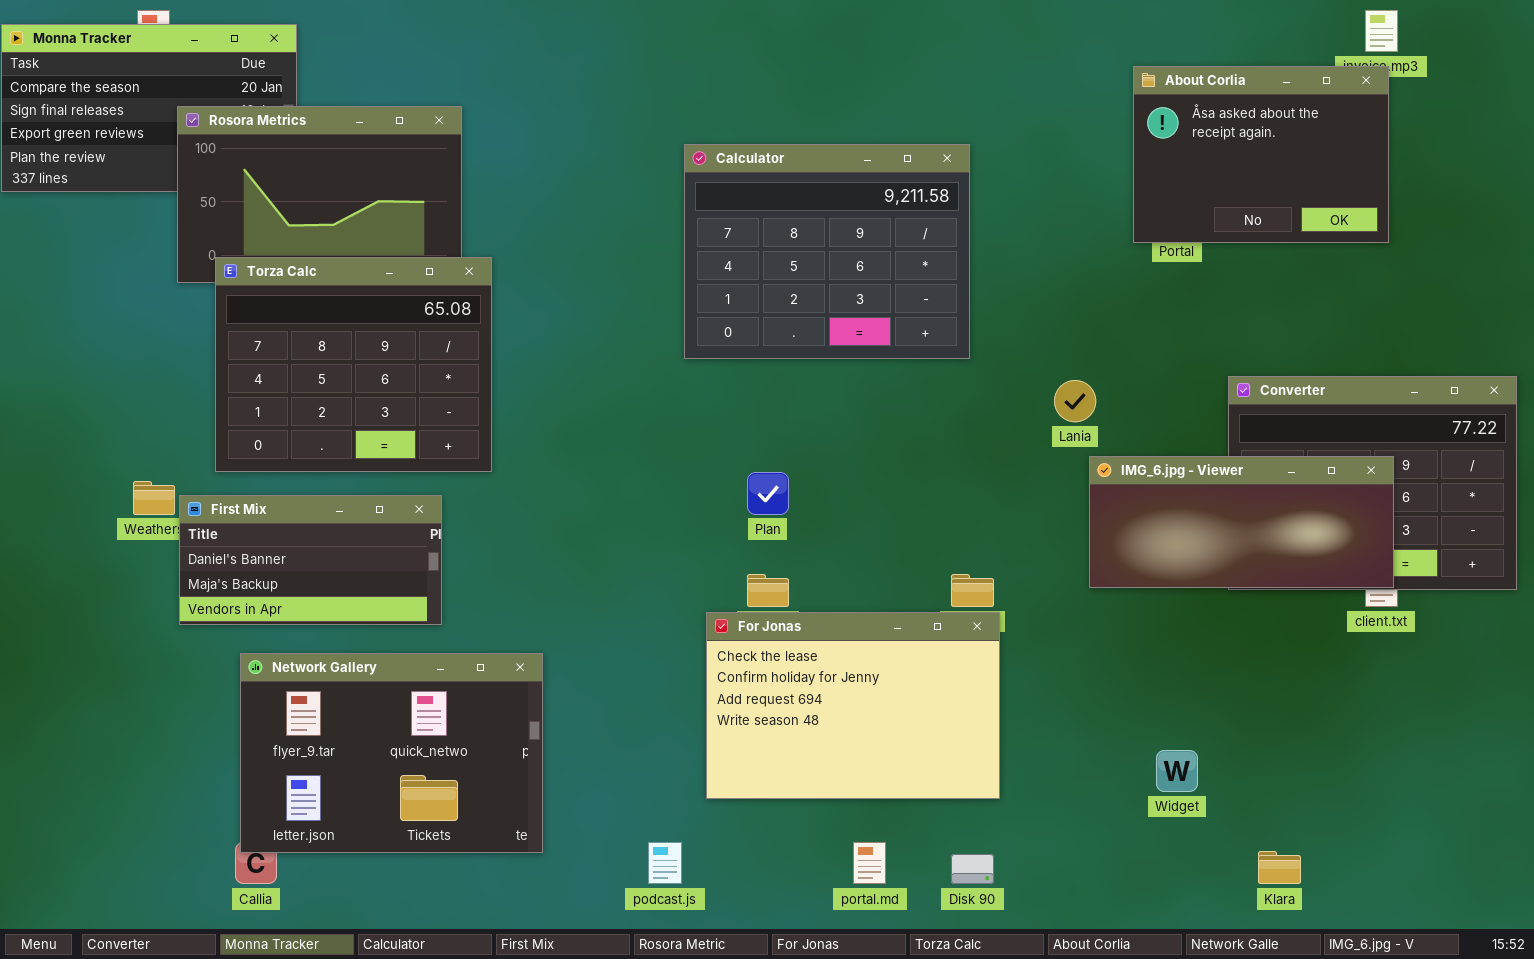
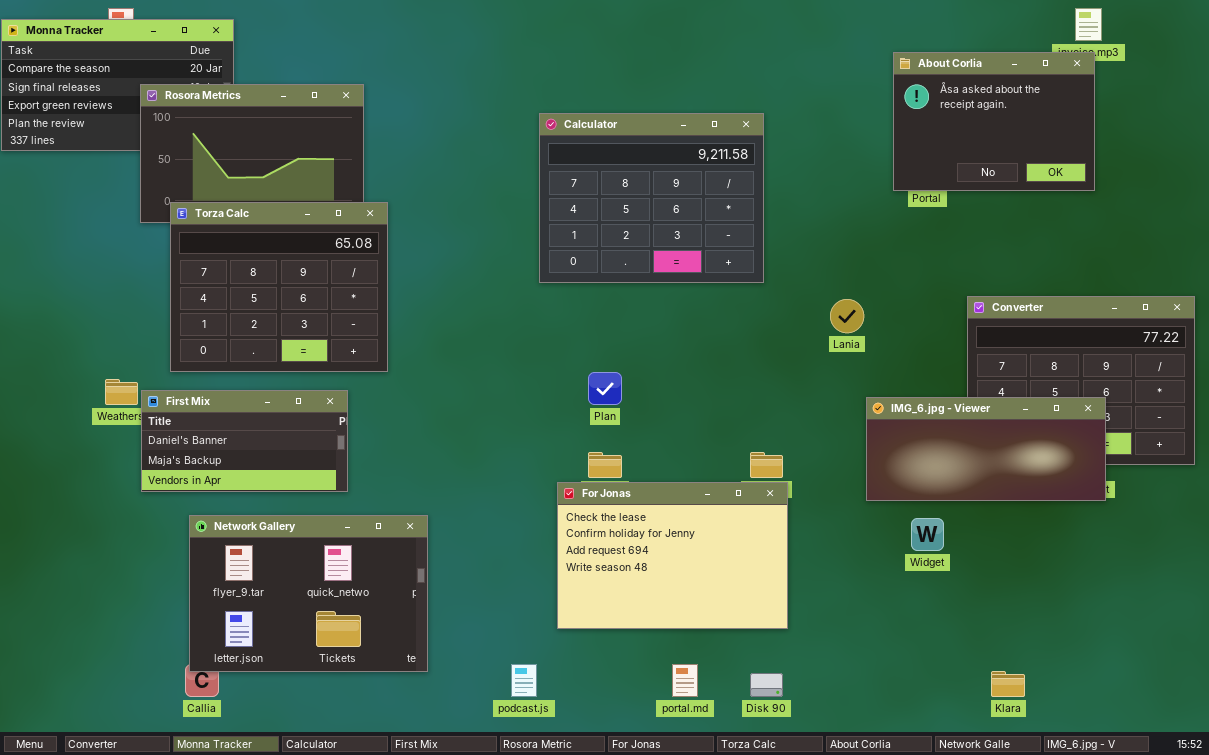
IMG_6.jpg - Viewer: [1089,456,1394,588] -> [866,397,1106,501], moved
Widget: [1156,750,1198,792] -> [911,518,944,551], moved

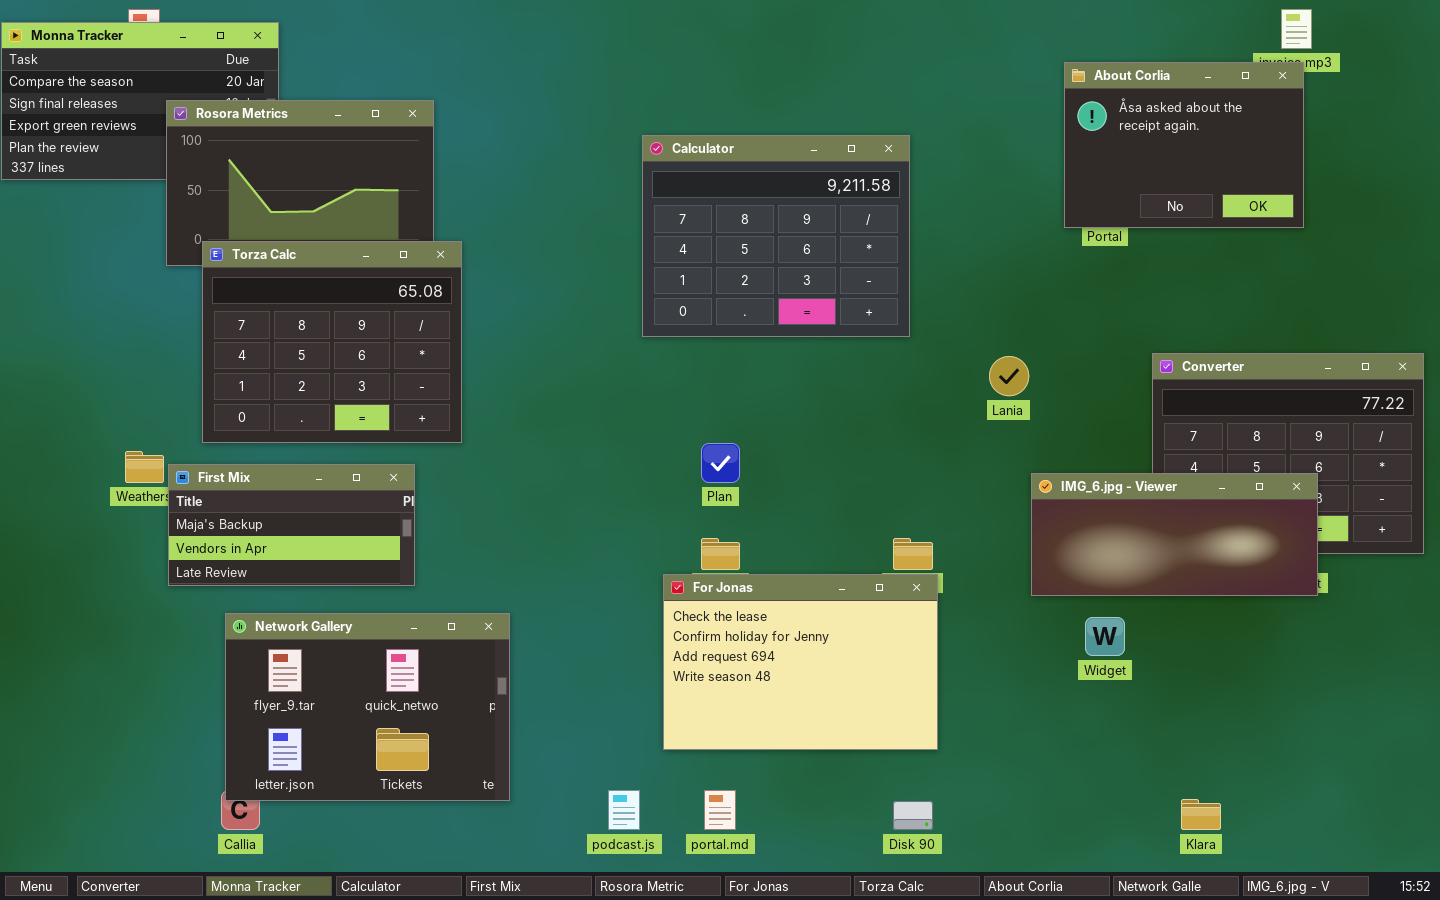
First Mix: [141,390,348,492] -> [168,464,415,586], scrolled down 1 row
portal.md: [672,664,698,697] -> [704,790,736,830], moved

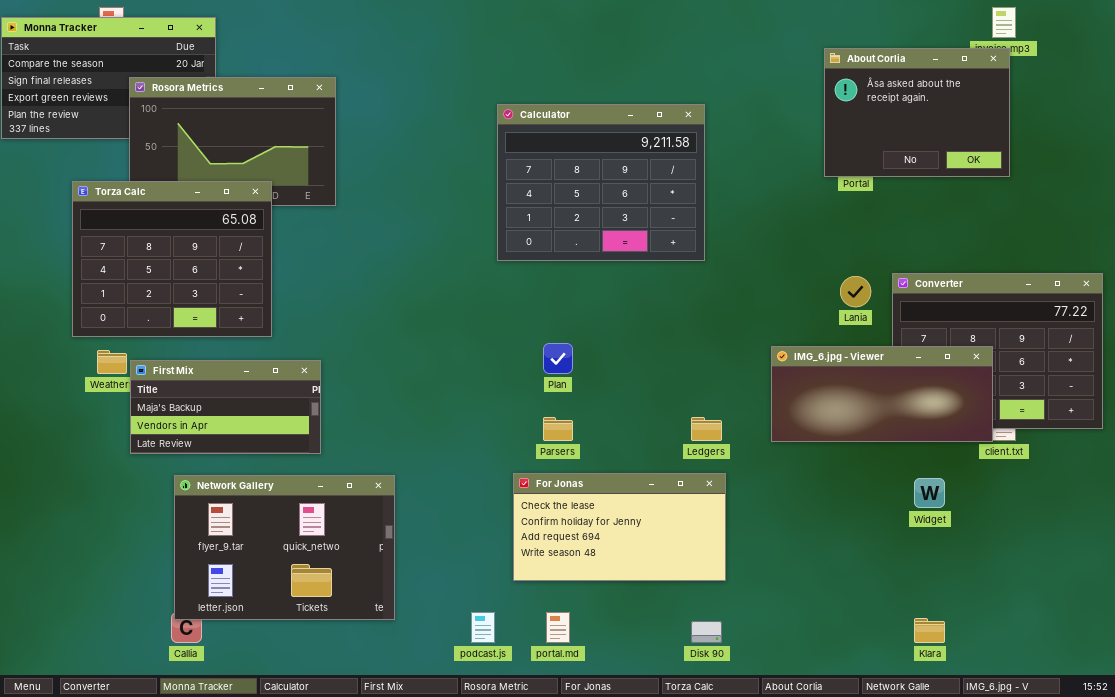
Torza Calc: [202,241,462,443] -> [72,181,272,337], moved
Lania: [989,356,1029,396] -> [840,276,871,307], moved
IMG_6.jpg - Viewer: [1031,473,1318,596] -> [771,346,993,442], moved
For Jonas: [663,574,938,750] -> [513,473,726,581], resized
Widget: [1085,617,1125,656] -> [914,478,945,508], moved

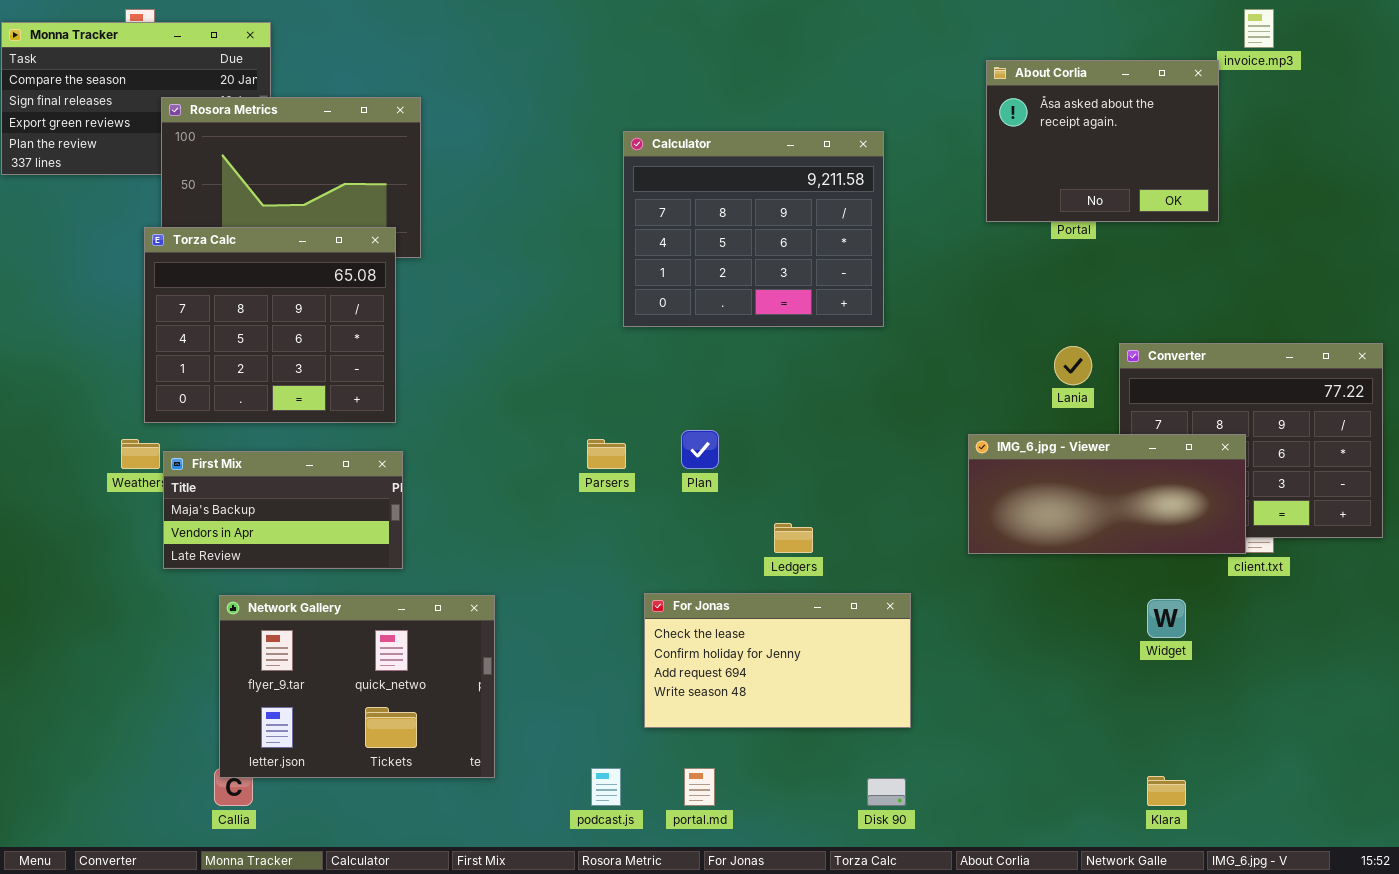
About Corlia: [824,48,1010,177] -> [986,60,1219,222], moved
Torza Calc: [72,181,272,337] -> [144,227,396,423], moved
Parsers: [543,417,573,441] -> [587,439,626,469], moved
Ledgers: [691,417,722,441] -> [774,523,813,553], moved

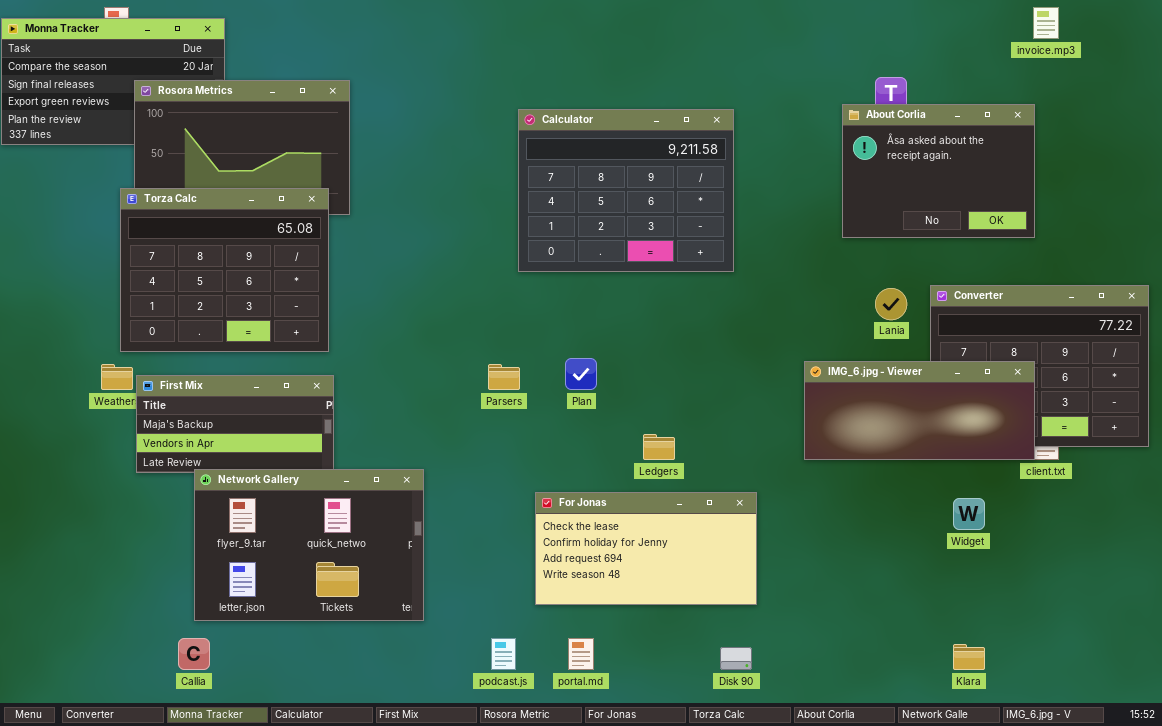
About Corlia: [986,60,1219,222] -> [842,104,1035,238], moved
Network Gallery: [219,595,495,778] -> [194,469,424,621], moved

